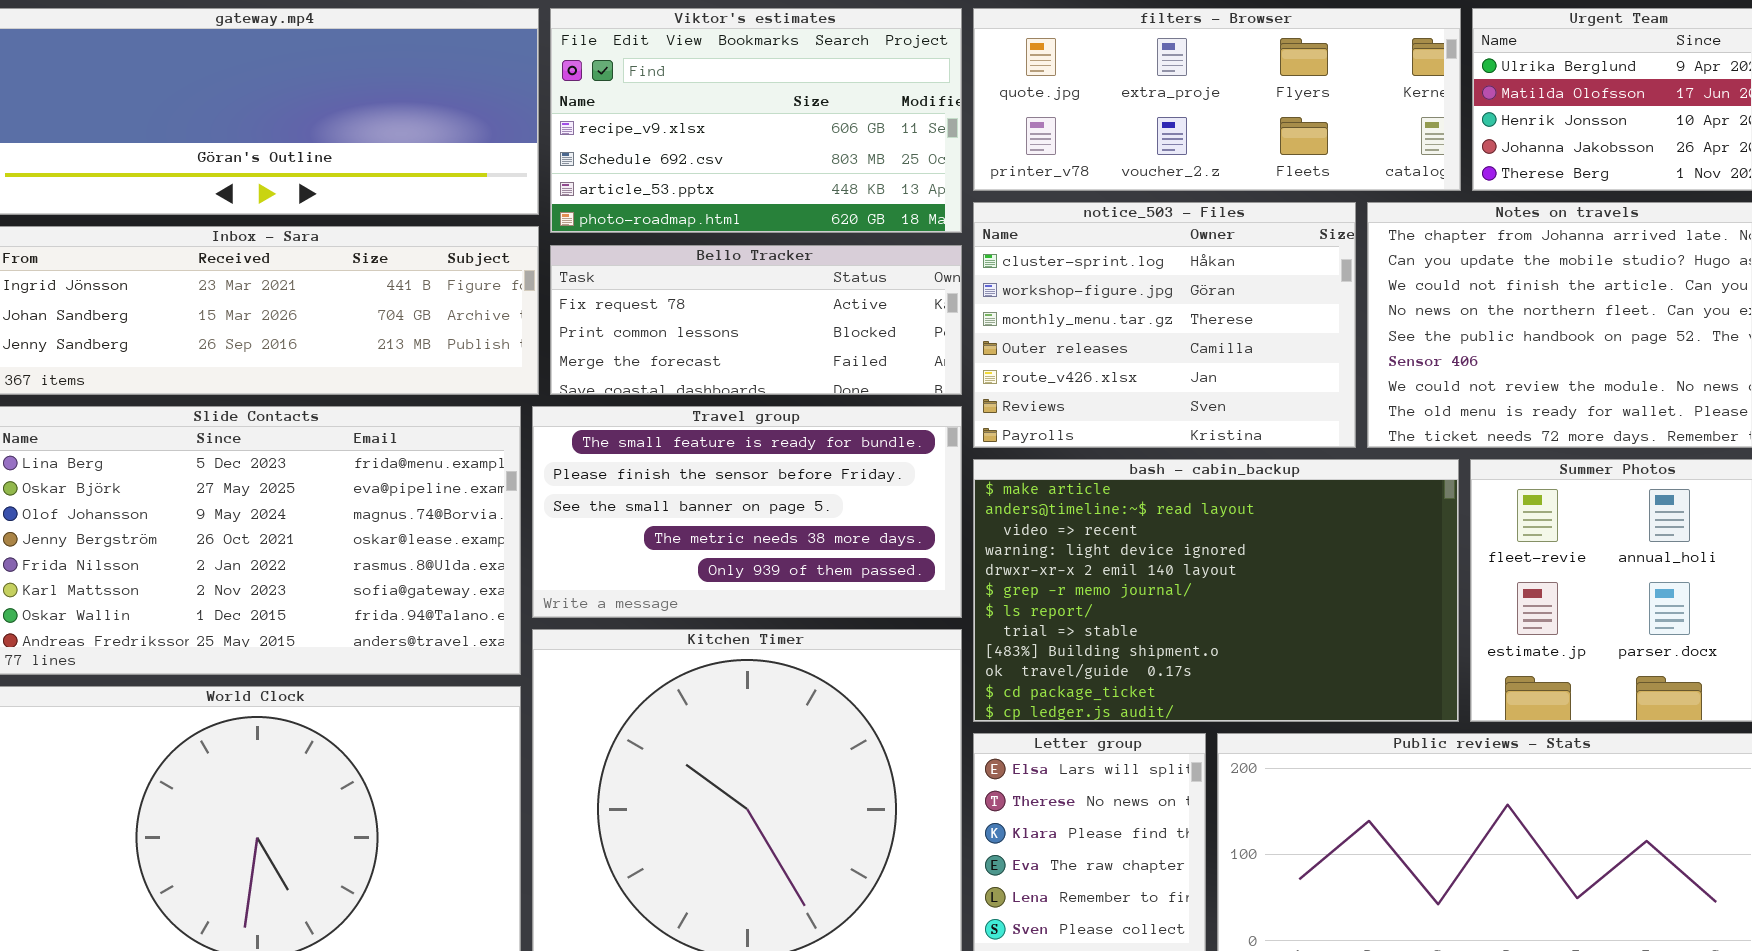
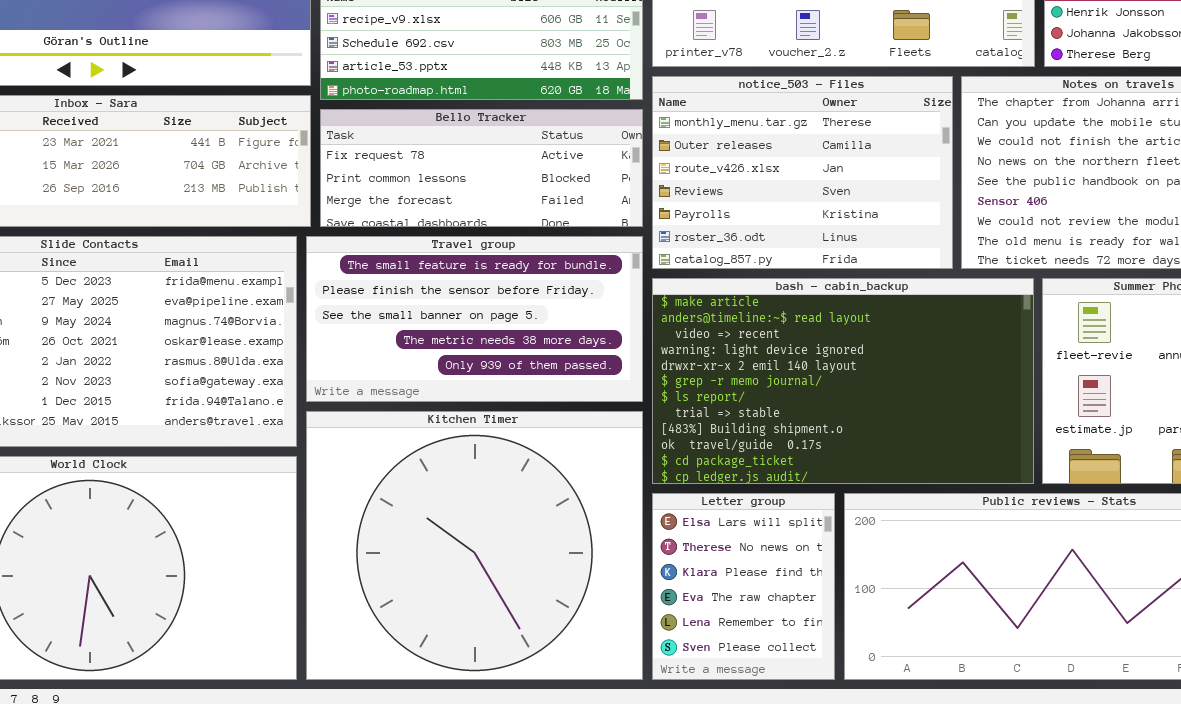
notice_503 - Files: [973,202,1356,448] -> [652,76,953,269], scrolled down 2 rows

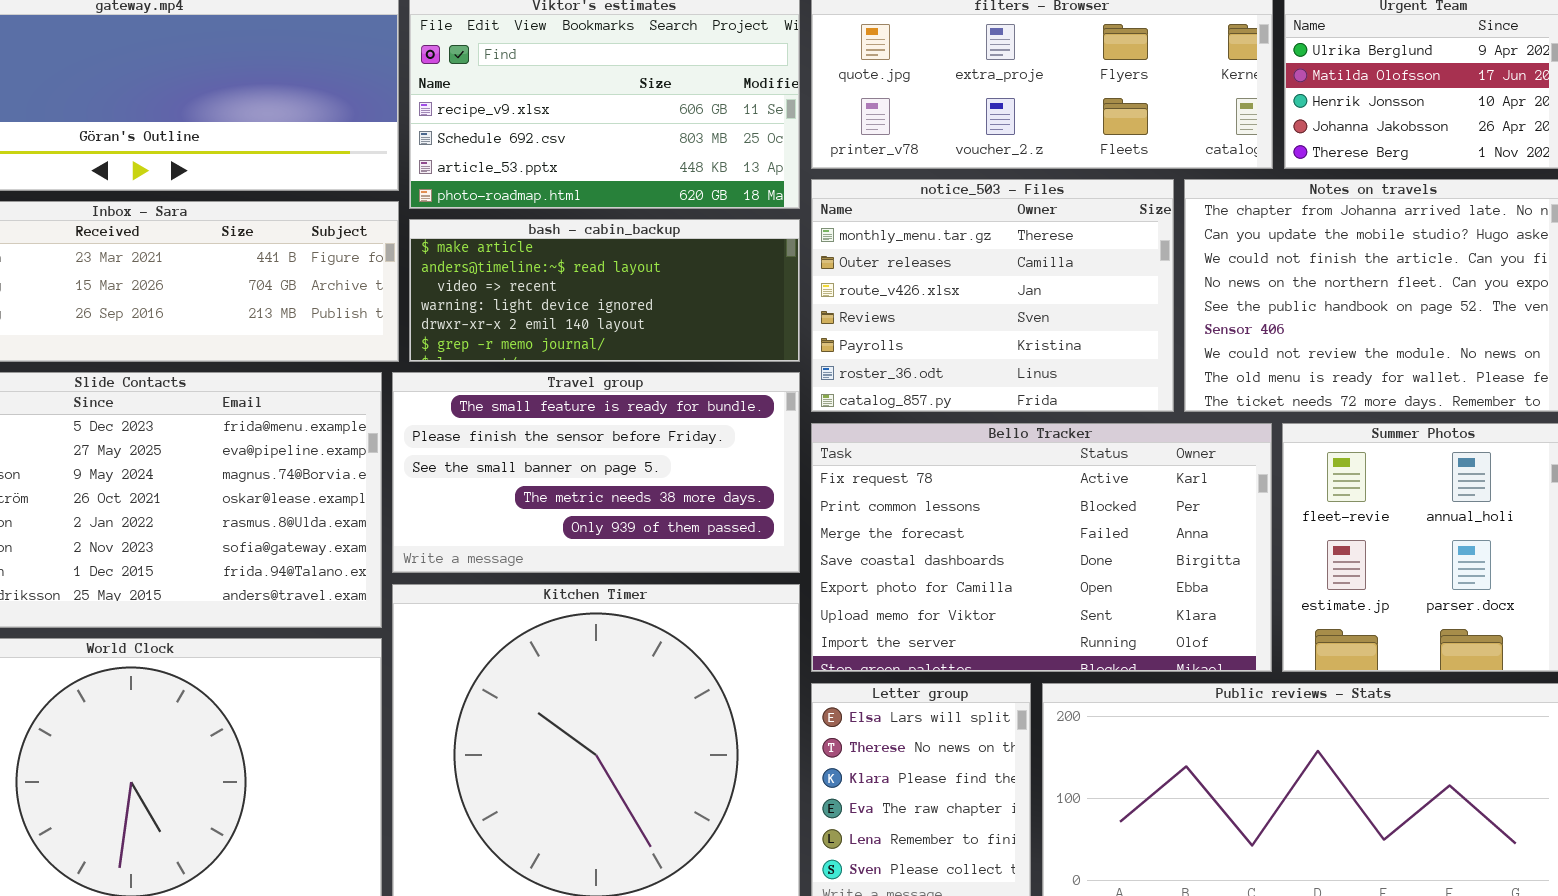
Bello Tracker: [320,109,643,227] -> [811,423,1272,672], moved, resized
bash - cabin_backup: [652,278,1034,484] -> [409,219,800,362], moved, resized

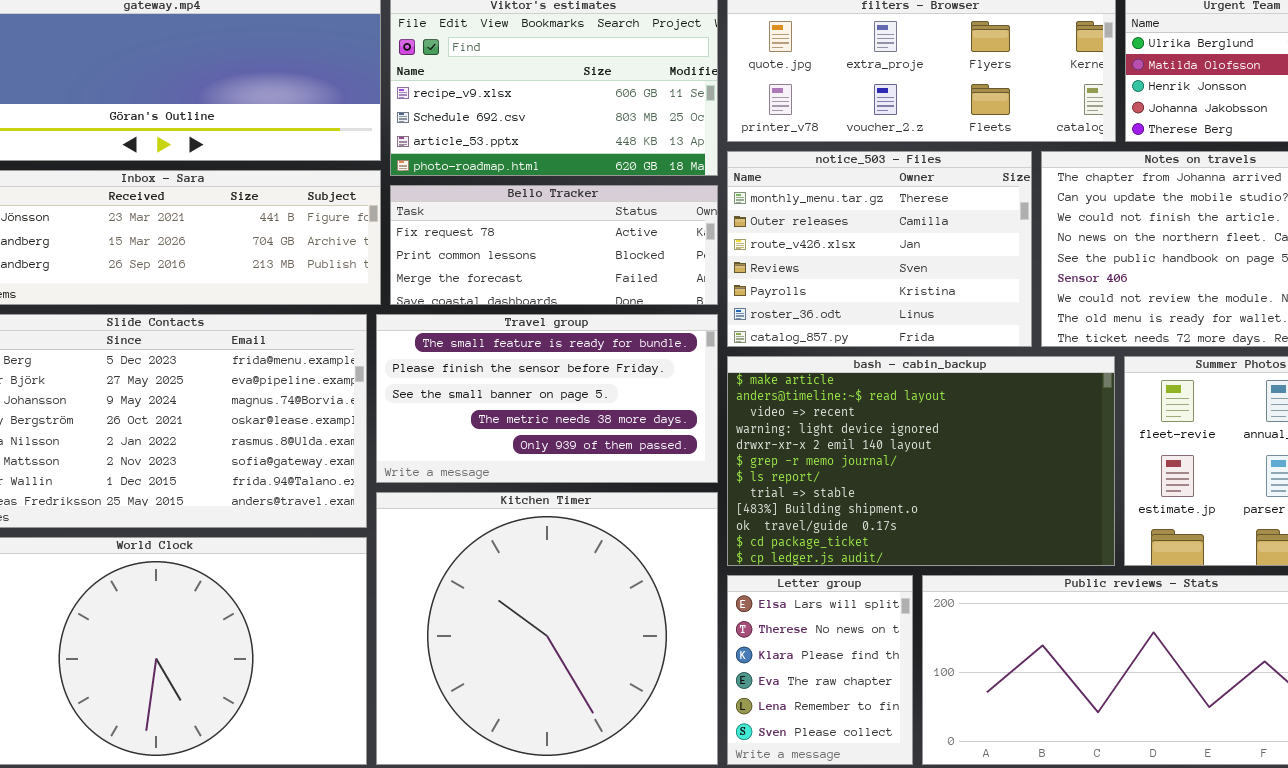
bash - cabin_backup: [409,219,800,362] -> [727,356,1115,566], moved, resized
Bello Tracker: [811,423,1272,672] -> [390,185,718,305], moved, resized

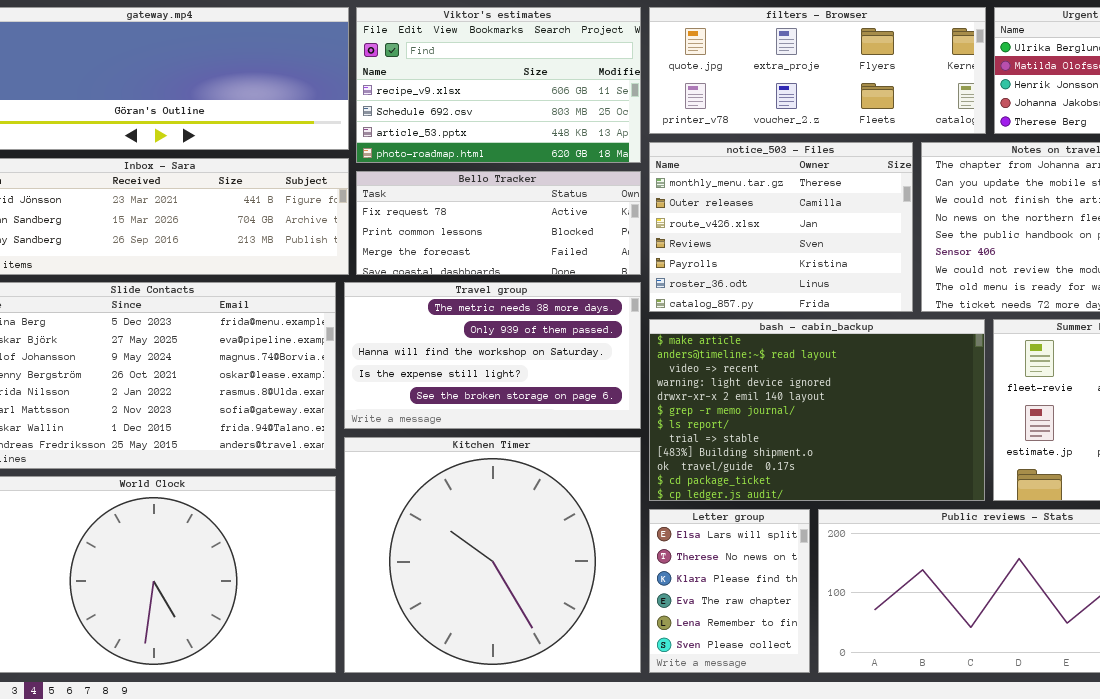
Travel group: [376,314,718,483] -> [344,282,641,429], scrolled down 3 rows

